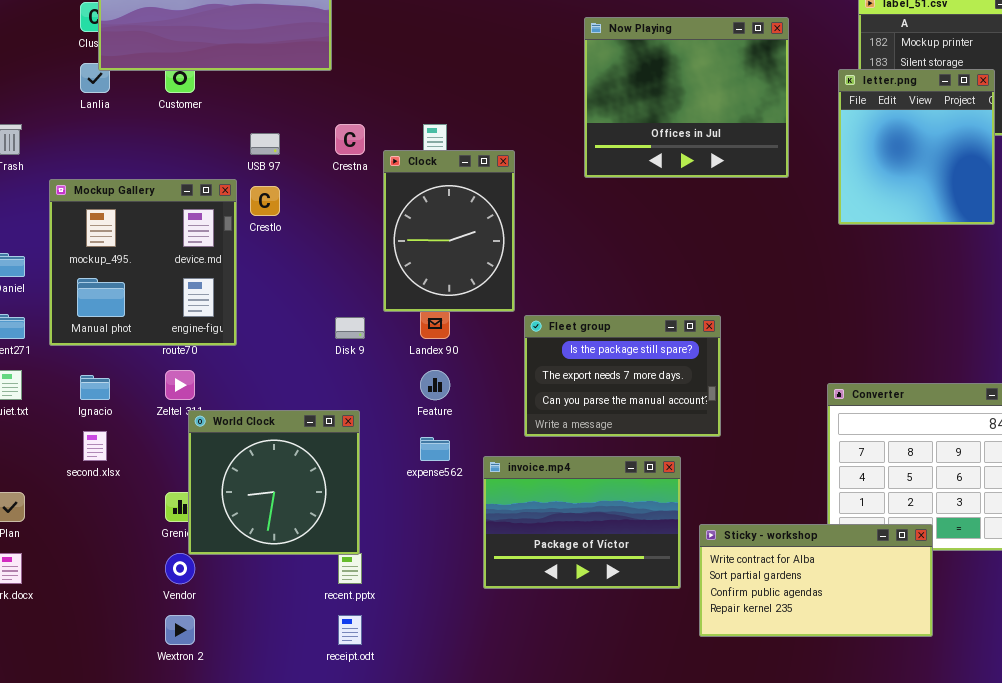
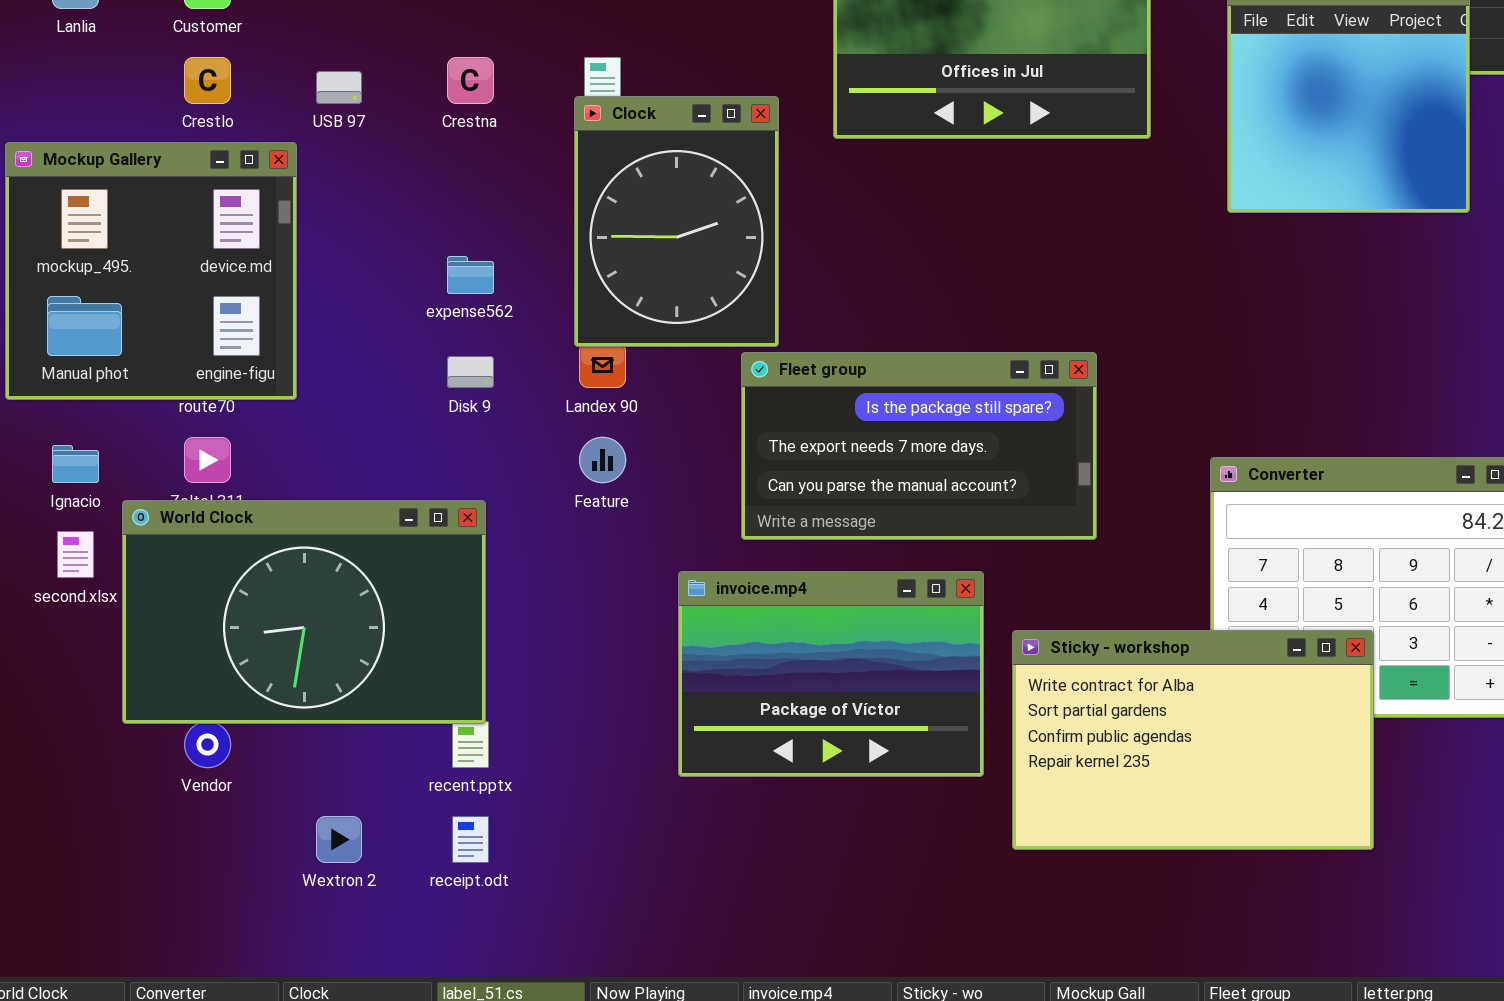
Clock: [383,150,515,312] -> [574,96,779,347], moved
Crestlo: [250,186,280,216] -> [184,57,231,104], moved
Fleet group: [524,315,721,437] -> [741,352,1097,540], resized
World Clock: [188,410,360,555] -> [122,500,486,724], resized
expense562: [420,437,450,461] -> [447,256,494,294], moved
Sticky - workshop: [699,524,933,637] -> [1012,630,1374,850], resized
Wextron 2: [165,615,195,645] -> [316,816,362,863], moved

